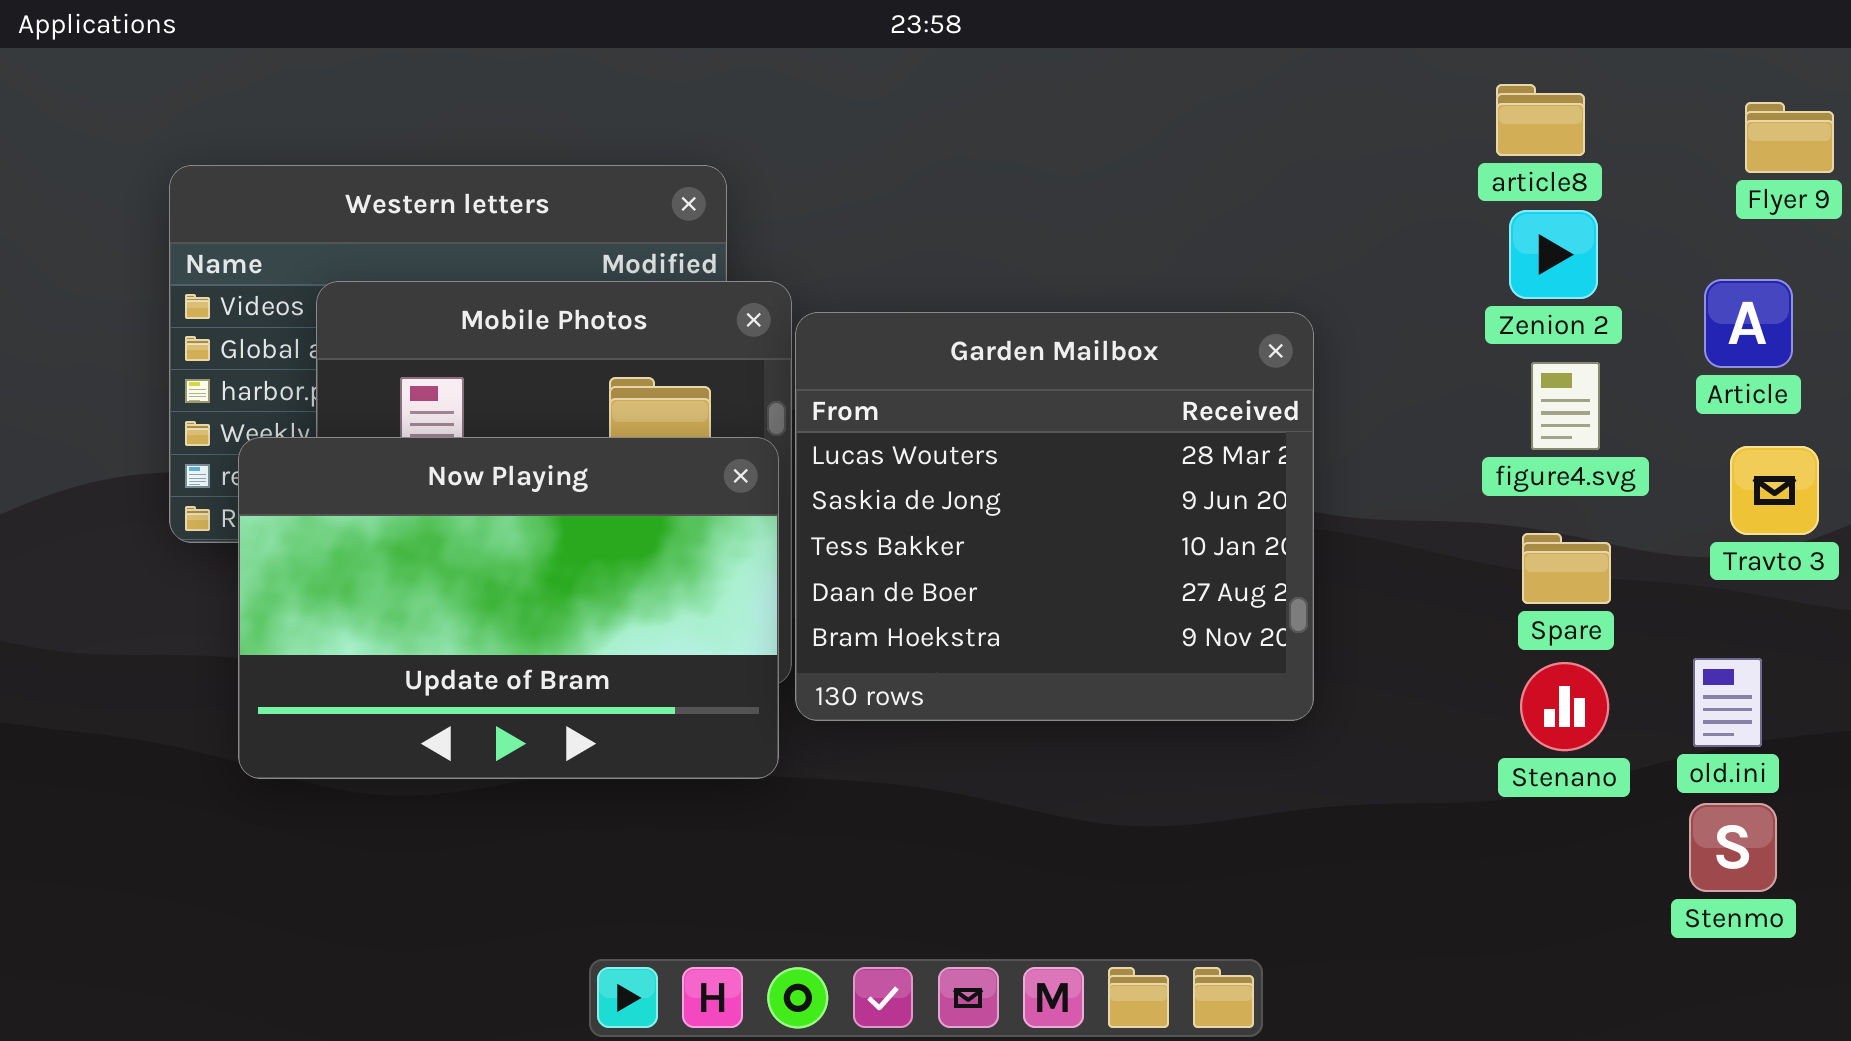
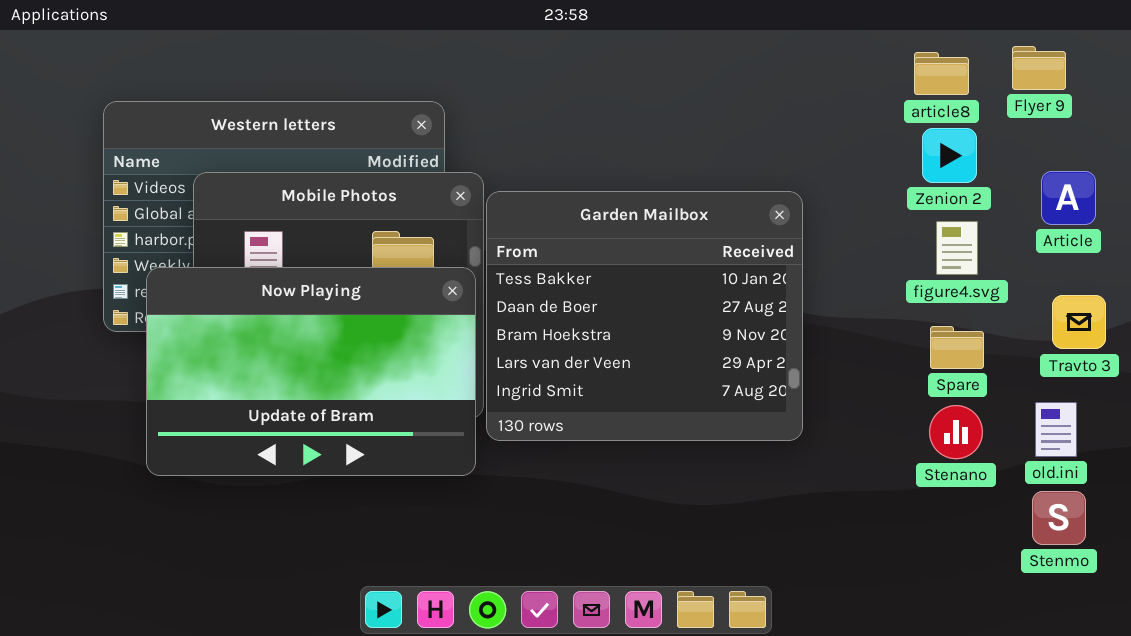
Flyer 9: [1745,102,1834,173] -> [1012,46,1066,90], moved
Garden Mailbox: [795,312,1314,721] -> [486,191,803,441], scrolled down 2 rows
Travto 3: [1730,446,1819,535] -> [1052,295,1106,349], moved

